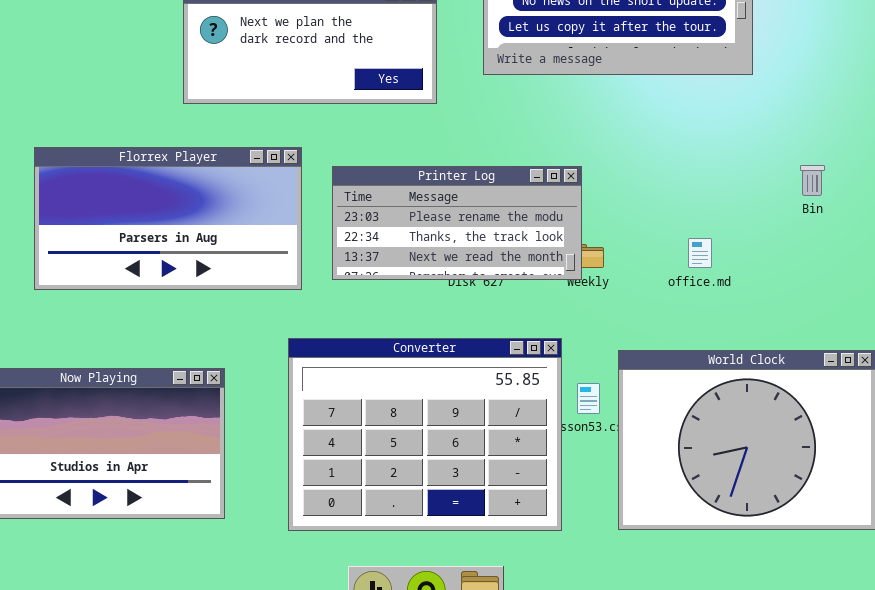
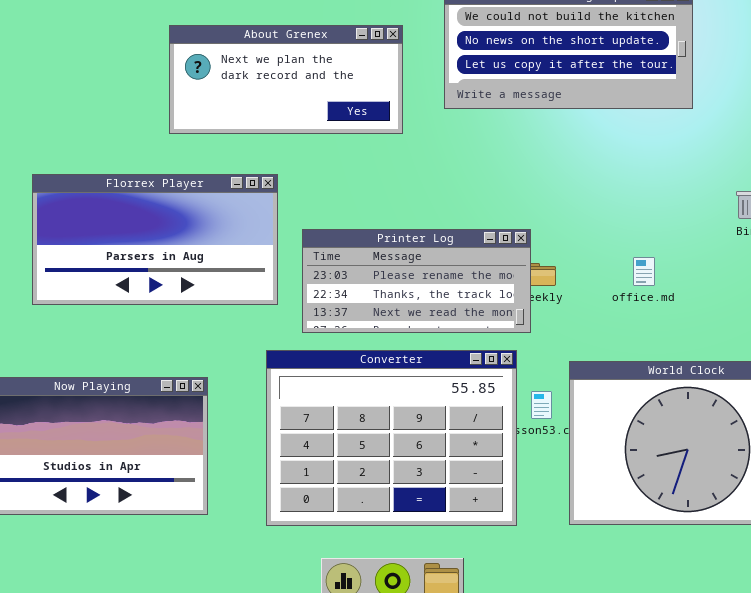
Printer Log: [332,166,582,280] -> [302,229,531,333], moved

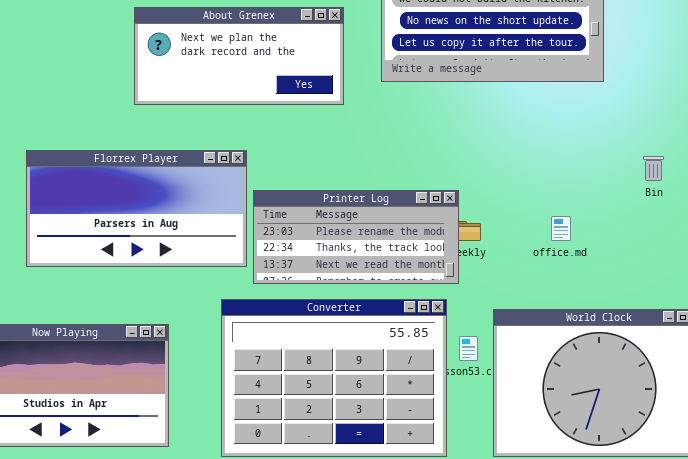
Florrex Player: [32,174,278,305] -> [26,150,247,267], moved

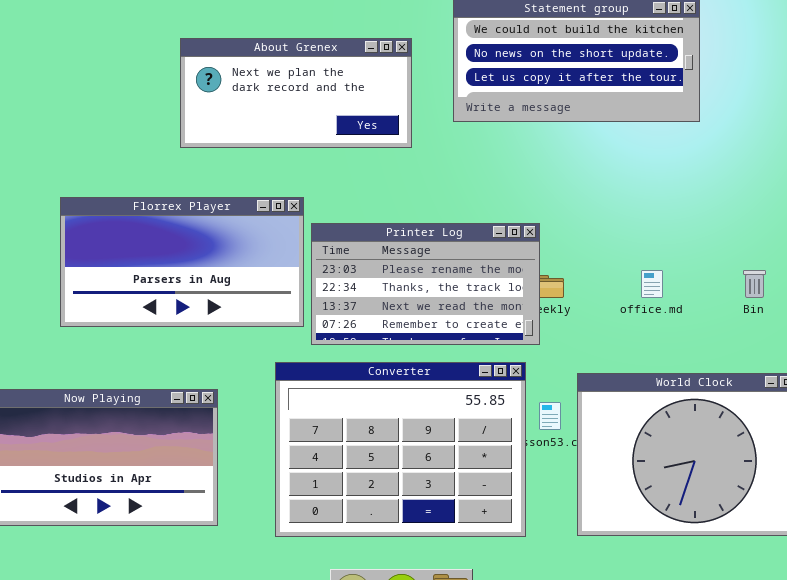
Bin: [643,156,664,181] -> [743,270,766,298], moved
Printer Log: [253,190,459,284] -> [311,223,540,345], resized

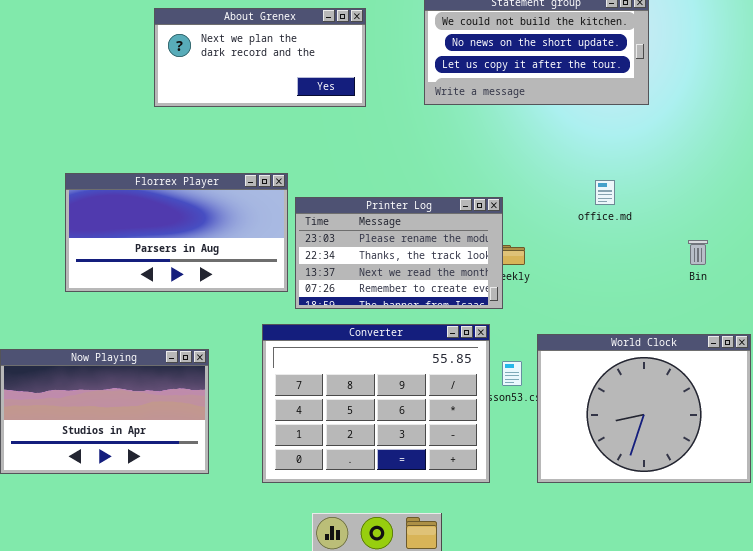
About Grenex: [180,38,412,148] -> [154,8,366,107], moved
office.md: [641,270,663,298] -> [595,180,615,205], moved

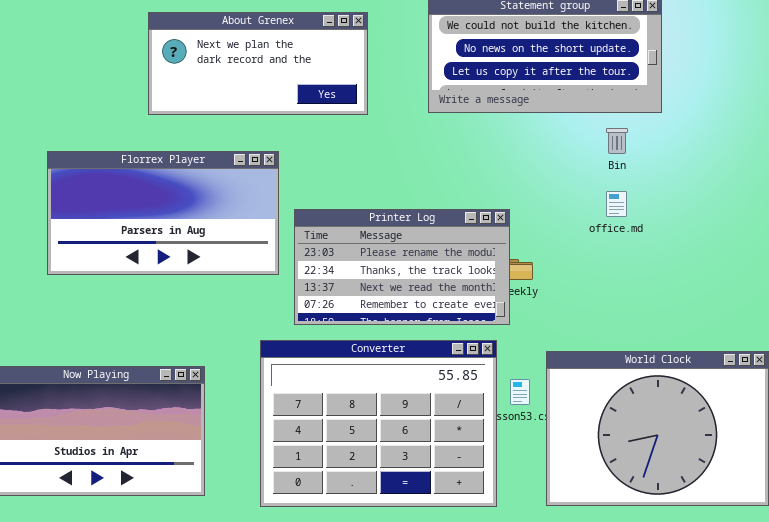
Florrex Player: [65,173,288,292] -> [47,151,279,275], moved
Bin: [688,240,708,265] -> [606,128,628,154], moved

